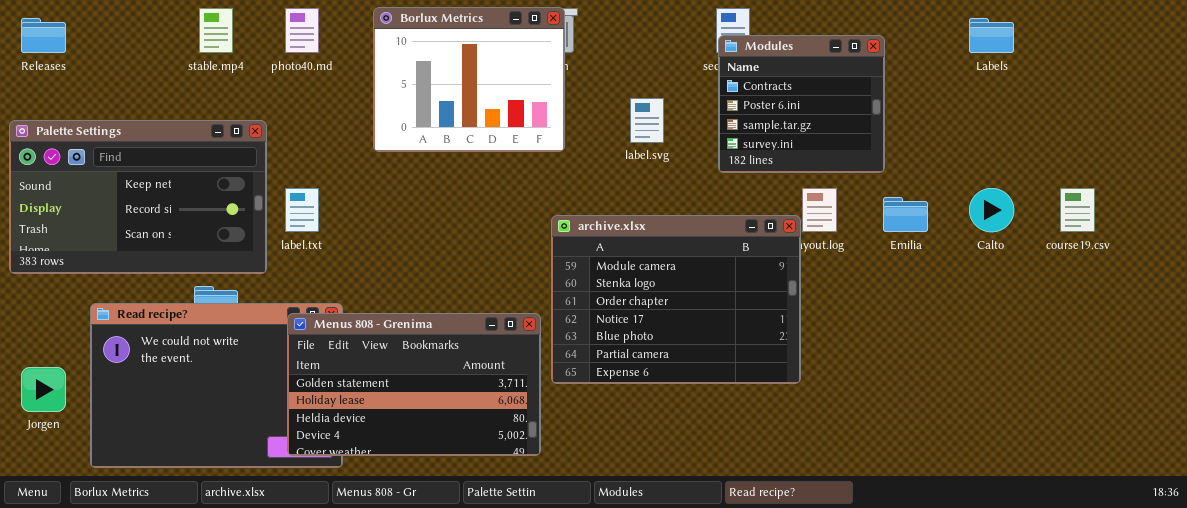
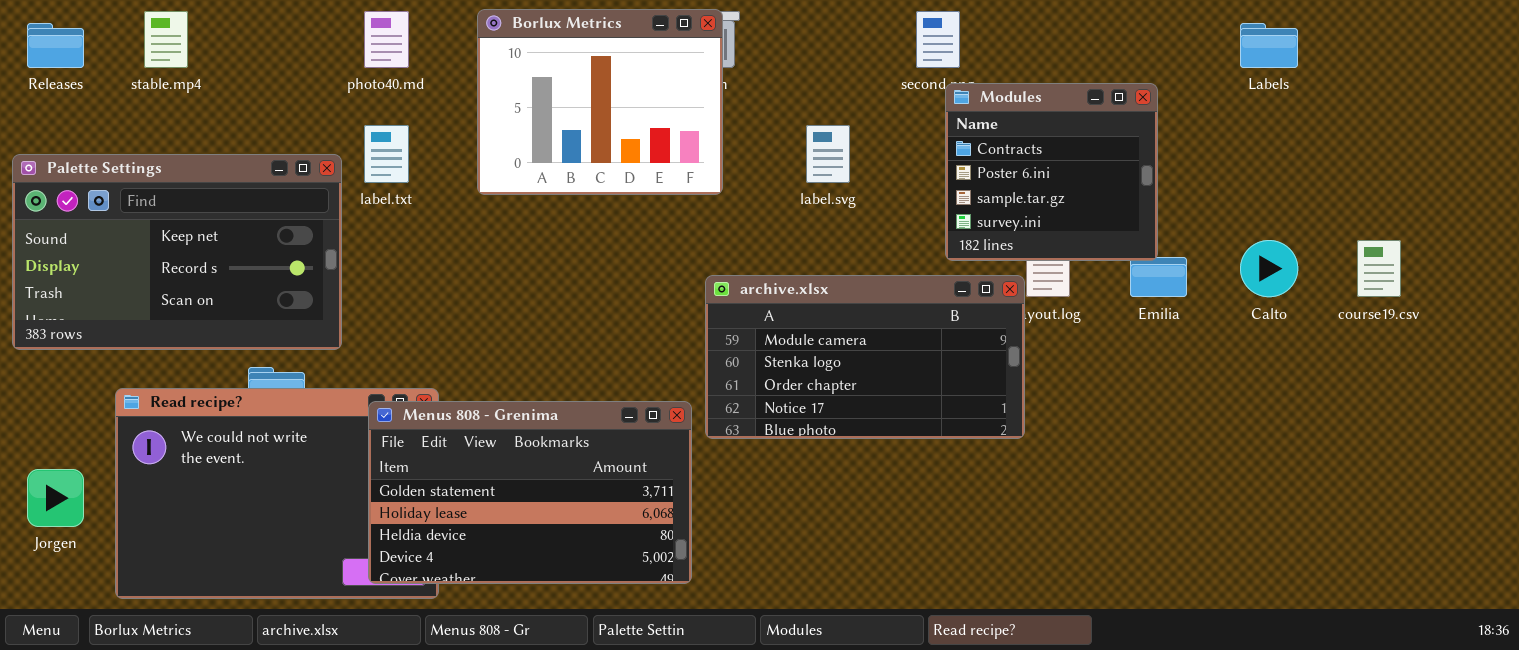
stable.mp4: [199,8,233,53] -> [144,11,188,68], moved
Modules: [718,35,885,173] -> [945,83,1158,261], moved
label.txt: [285,188,319,232] -> [364,125,409,183], moved
archive.xlsx: [551,215,801,384] -> [705,275,1025,439], resized

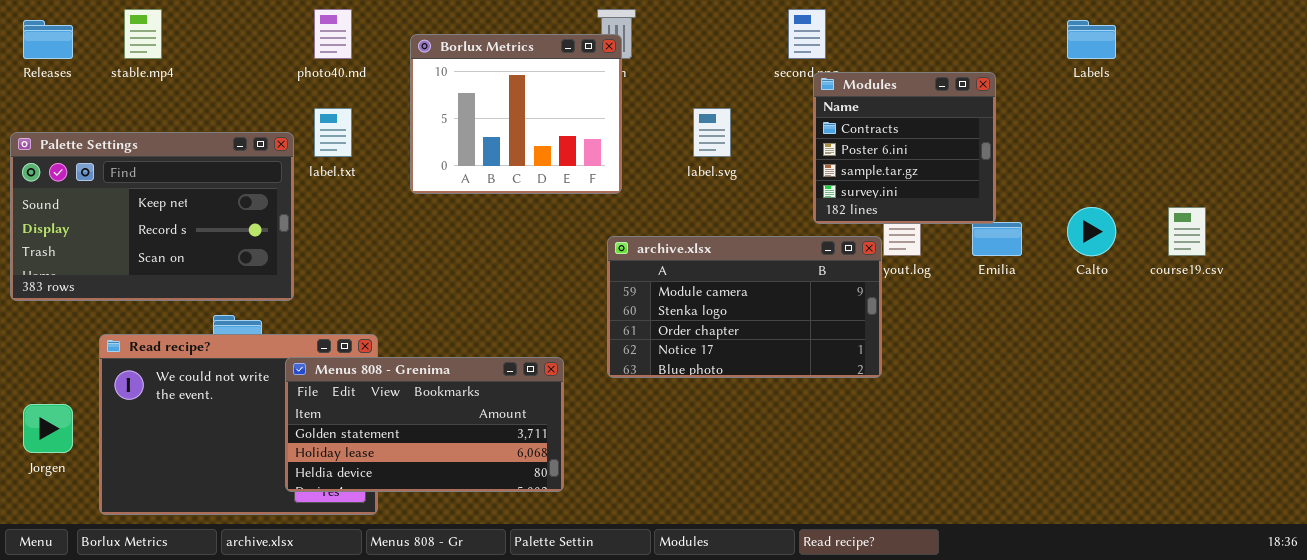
Borlux Metrics: [477,9,723,195] -> [410,34,622,194], moved
Menus 808 - Grenima: [368,401,692,584] -> [285,357,564,492], moved, resized

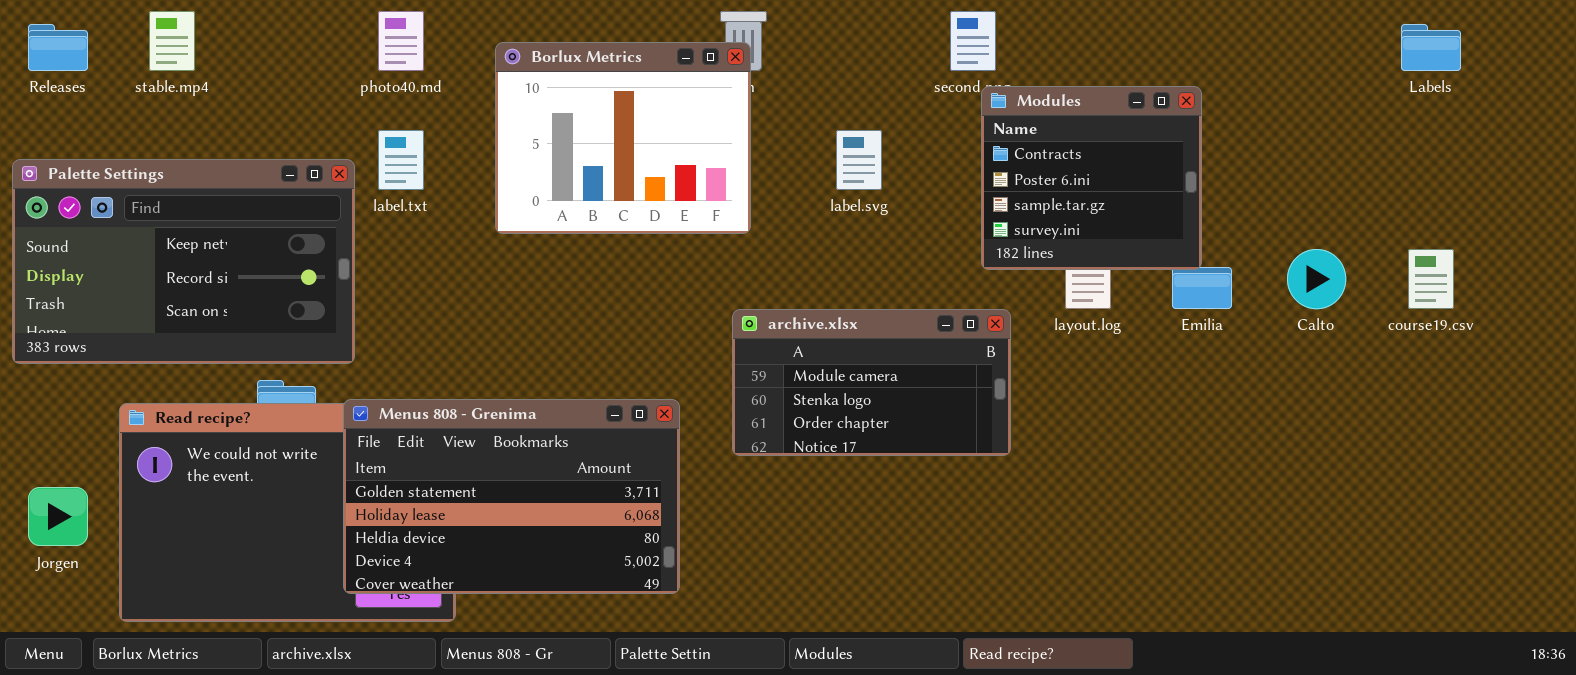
Labels: [1067,20,1116,59] -> [1401,24,1461,71], moved
archive.xlsx: [607,236,882,378] -> [732,309,1011,456], resized
Menus 808 - Grenima: [285,357,564,492] -> [343,399,680,594], resized

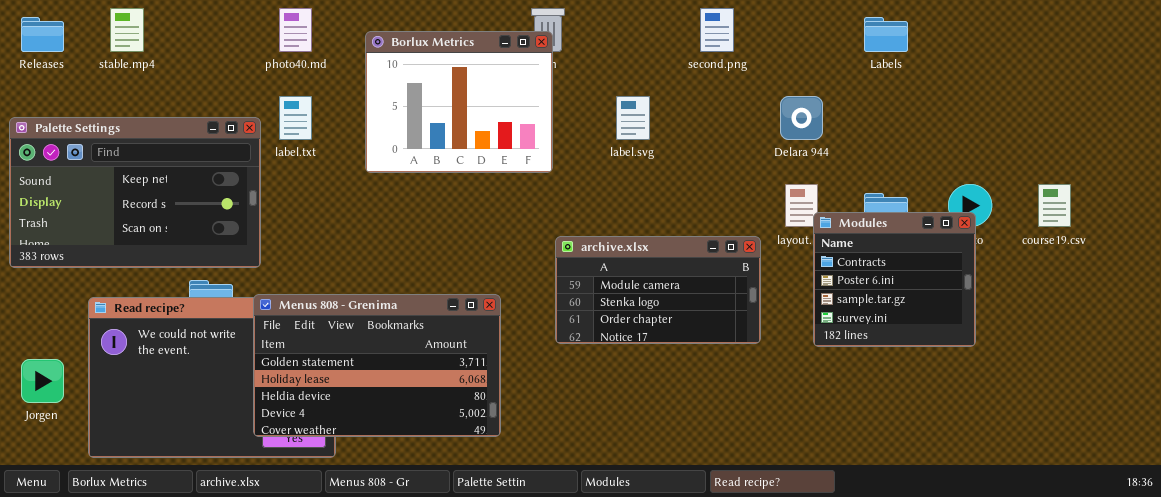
Labels: [1401,24,1461,71] -> [864,17,908,52], moved
Modules: [981,86,1202,270] -> [813,212,976,347], moved
archive.xlsx: [732,309,1011,456] -> [555,236,761,344], moved

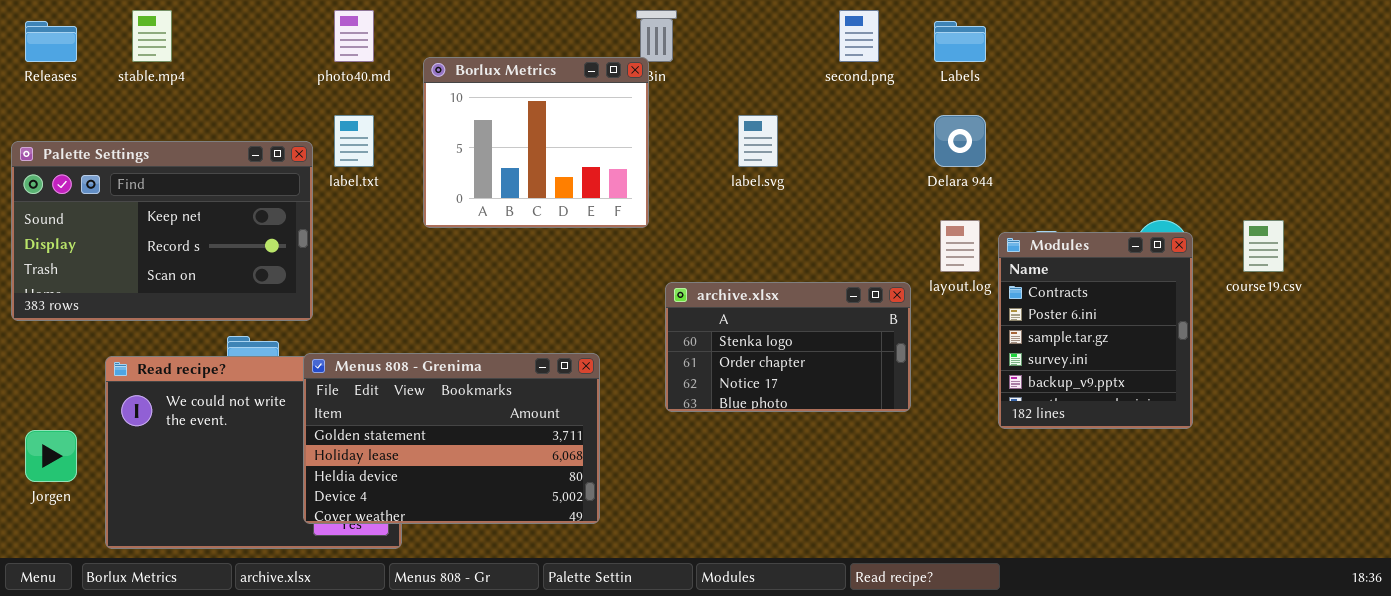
Labels: [864,17,908,52] -> [934,21,986,62], moved
Borlux Metrics: [365,31,553,173] -> [423,57,649,228], moved
Modules: [813,212,976,347] -> [998,232,1193,429], moved, resized
archive.xlsx: [555,236,761,344] -> [665,282,911,412], scrolled down 1 row

